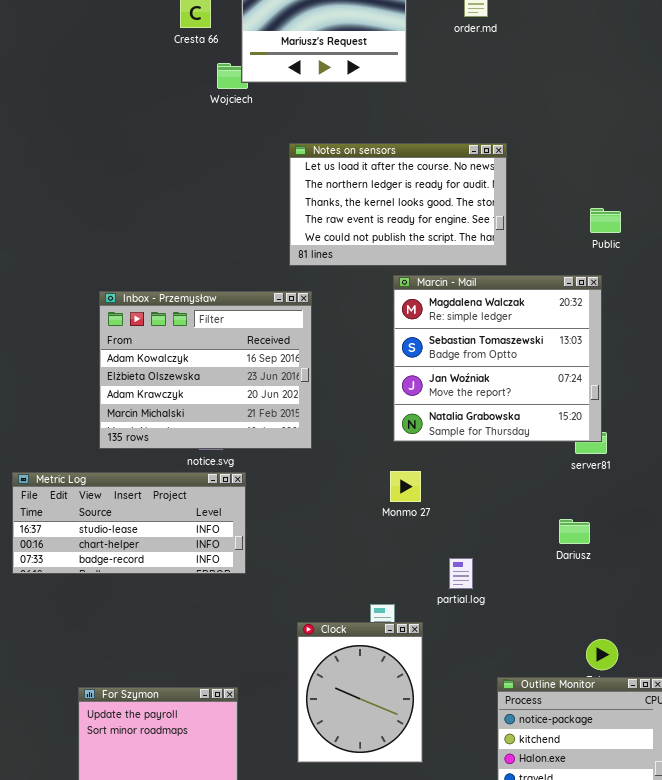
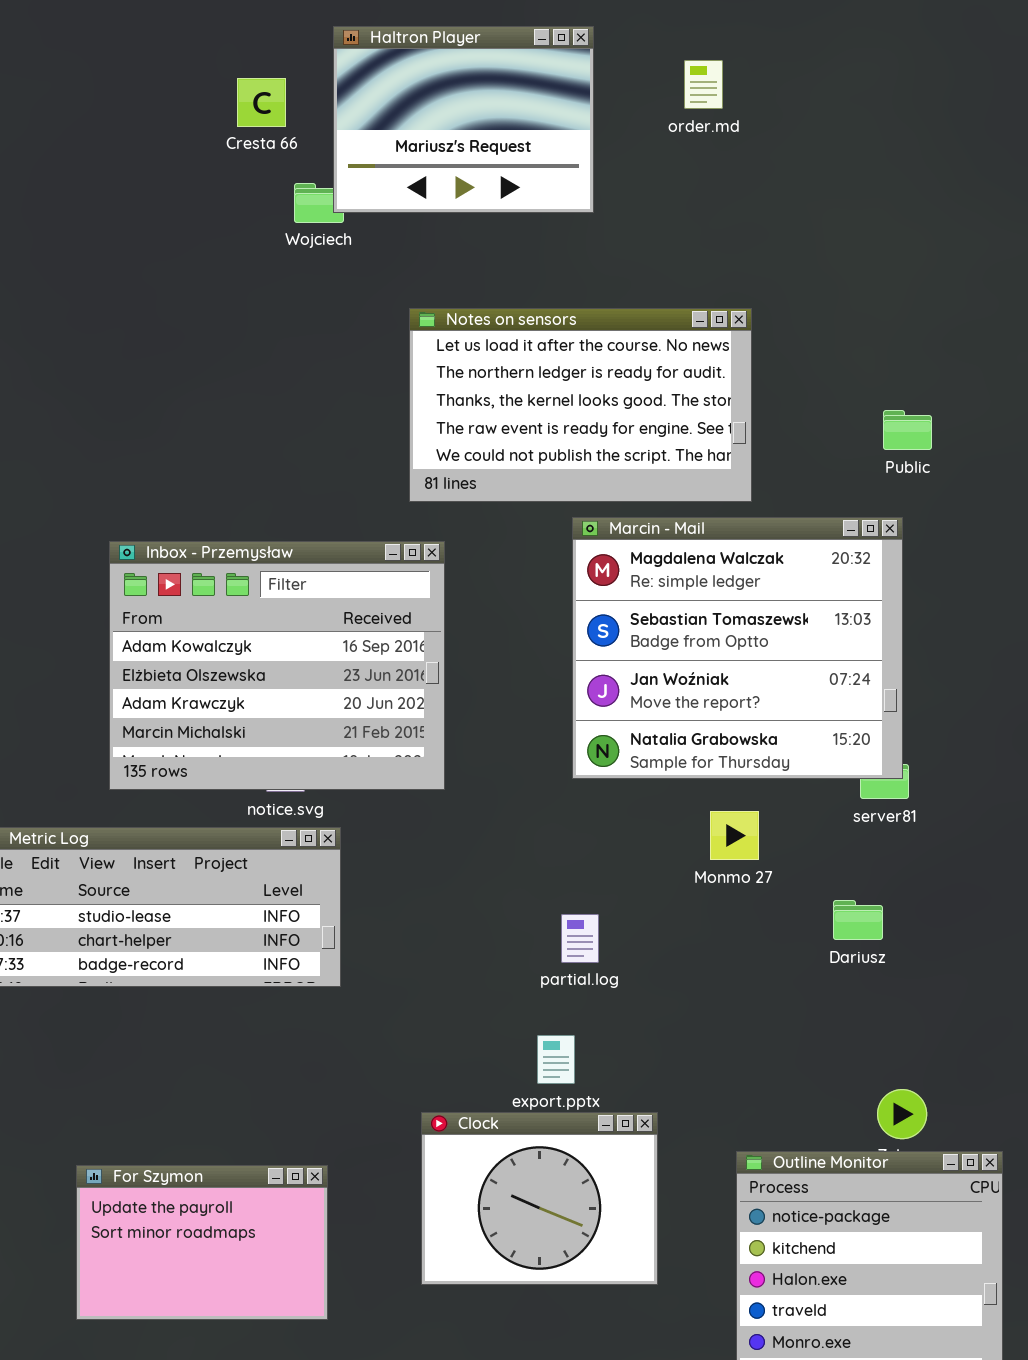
Monmo 27: [390,471,421,502] -> [710,811,759,860], moved
partial.log: [449,558,473,589] -> [561,914,599,963], moved
Clock: [297,622,423,763] -> [421,1112,658,1285], resized

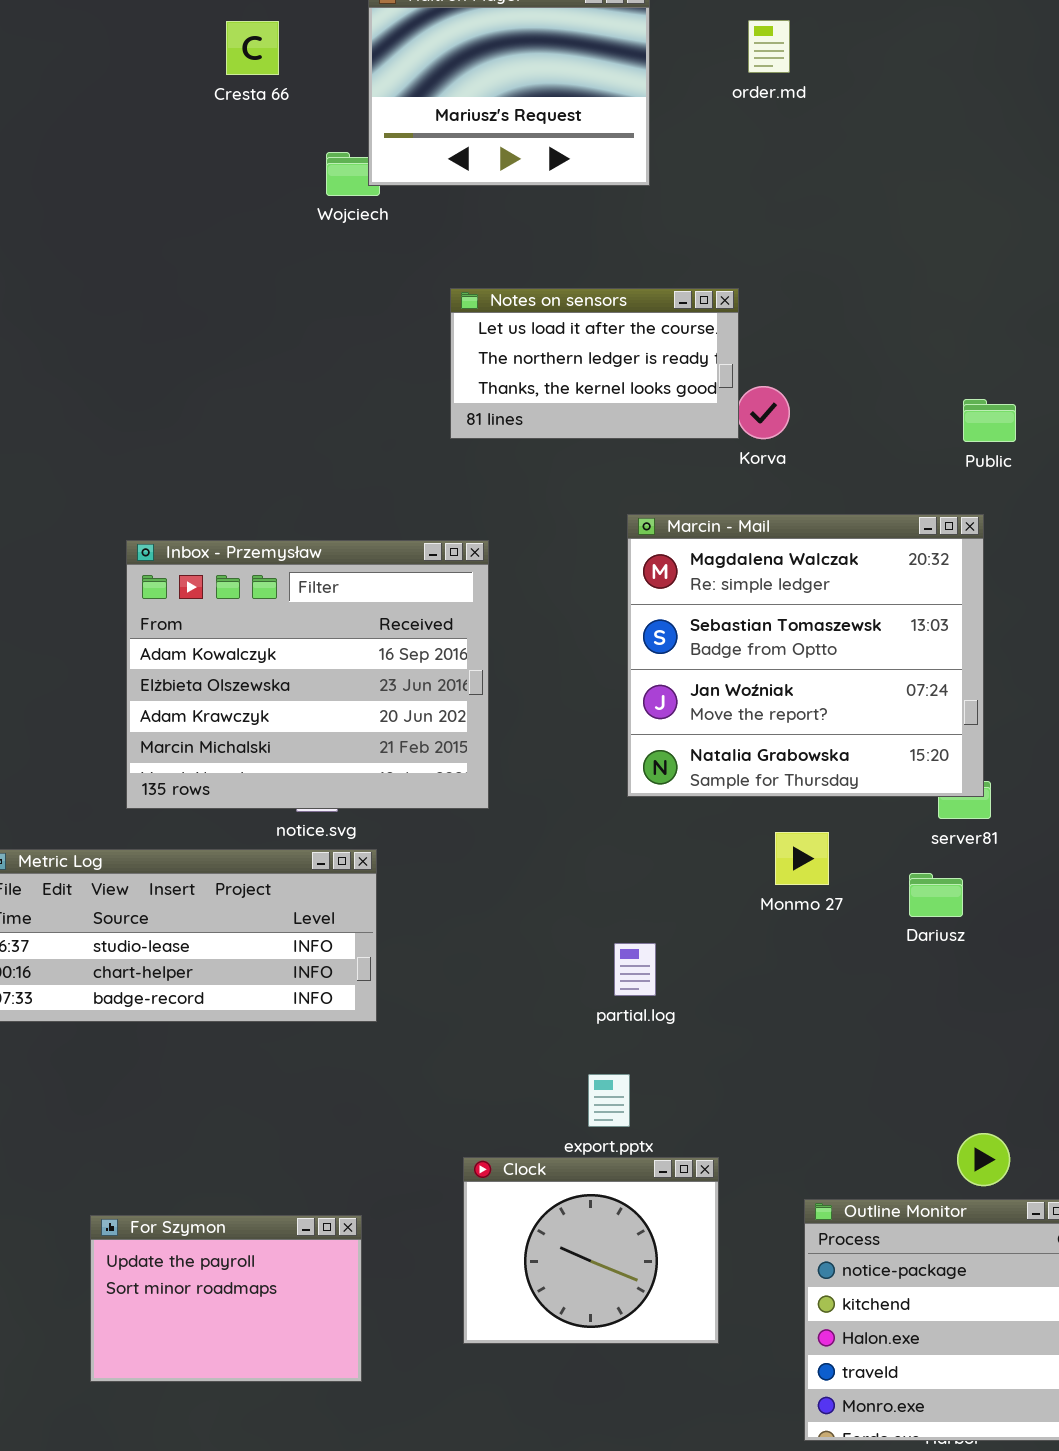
Cresta 66: [237,78,286,127] -> [226,21,279,75], moved
Notes on sensors: [409,308,752,502] -> [450,288,739,439], resized
Dariusz: [833,900,883,940] -> [909,873,963,917], moved

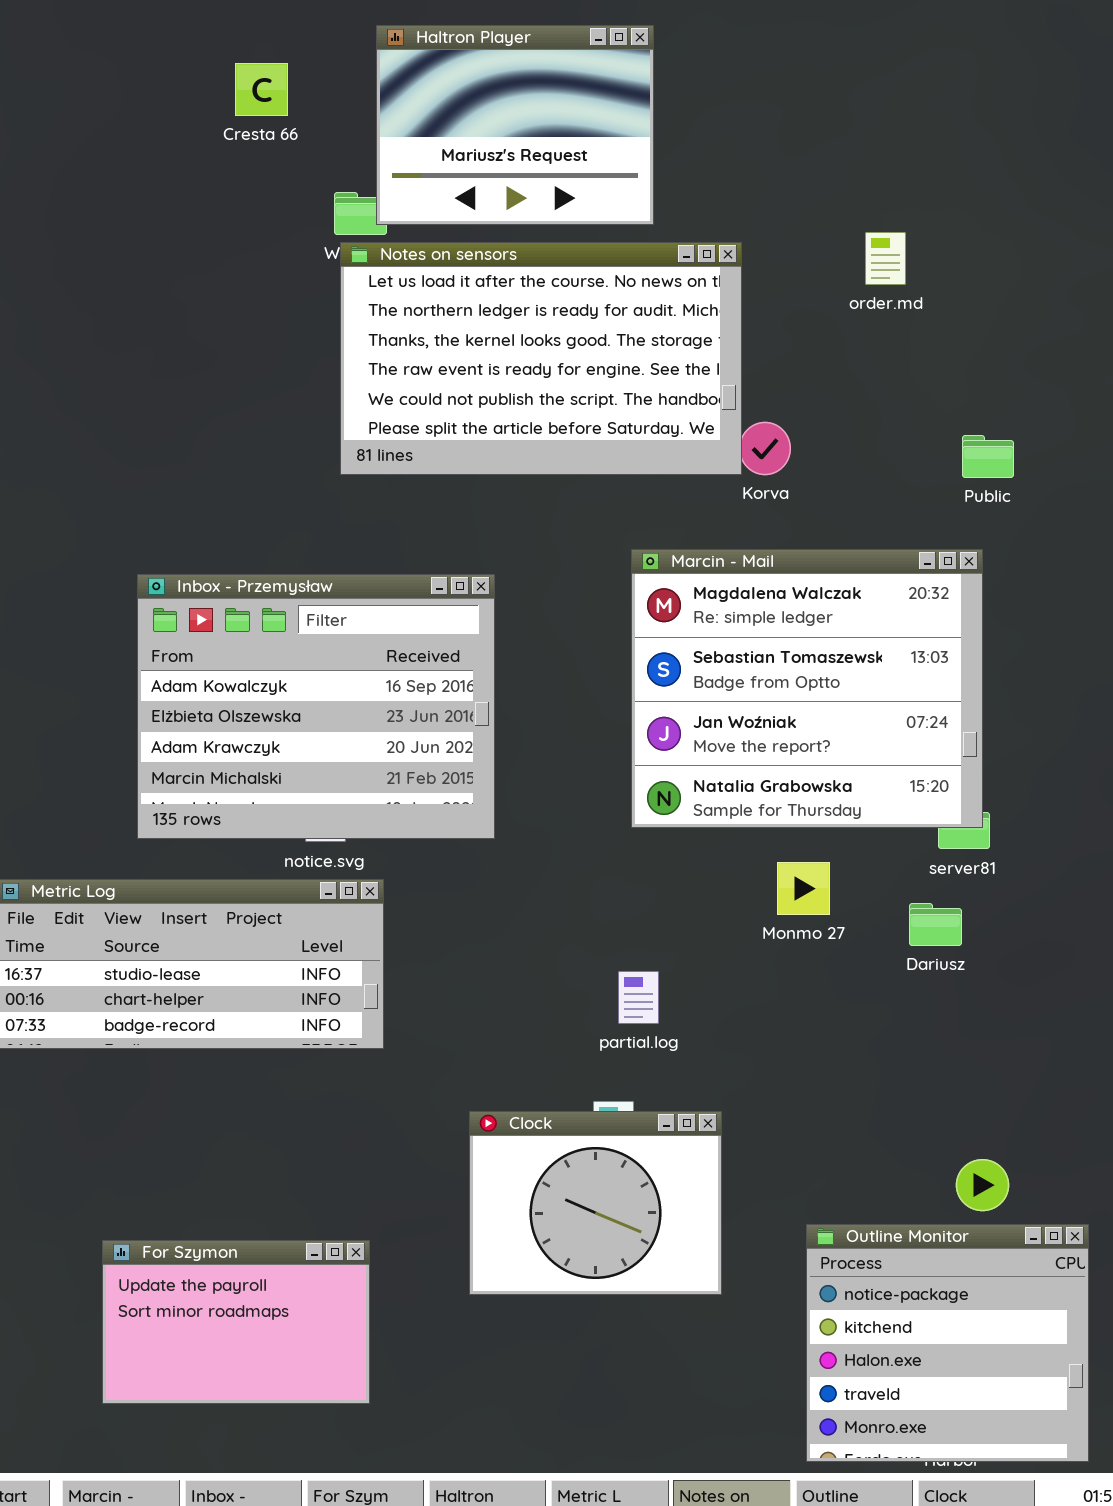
order.md: [748,20,790,73] -> [865,232,906,285], moved
Notes on sensors: [450,288,739,439] -> [340,242,742,475], resized
Clock: [463,1157,719,1344] -> [469,1111,722,1295], moved

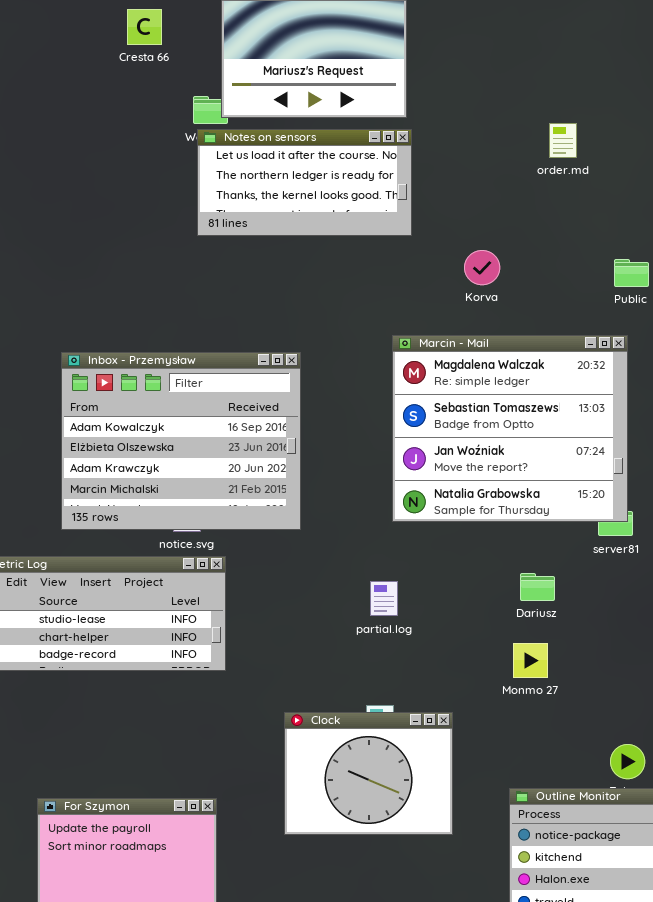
Notes on sensors: [340,242,742,475] -> [197,129,412,236], resized
Monmo 27: [777,862,830,915] -> [513,643,548,678], moved
Dariusz: [909,903,962,946] -> [520,573,555,601], moved
partial.log: [618,971,659,1024] -> [370,581,398,616], moved

